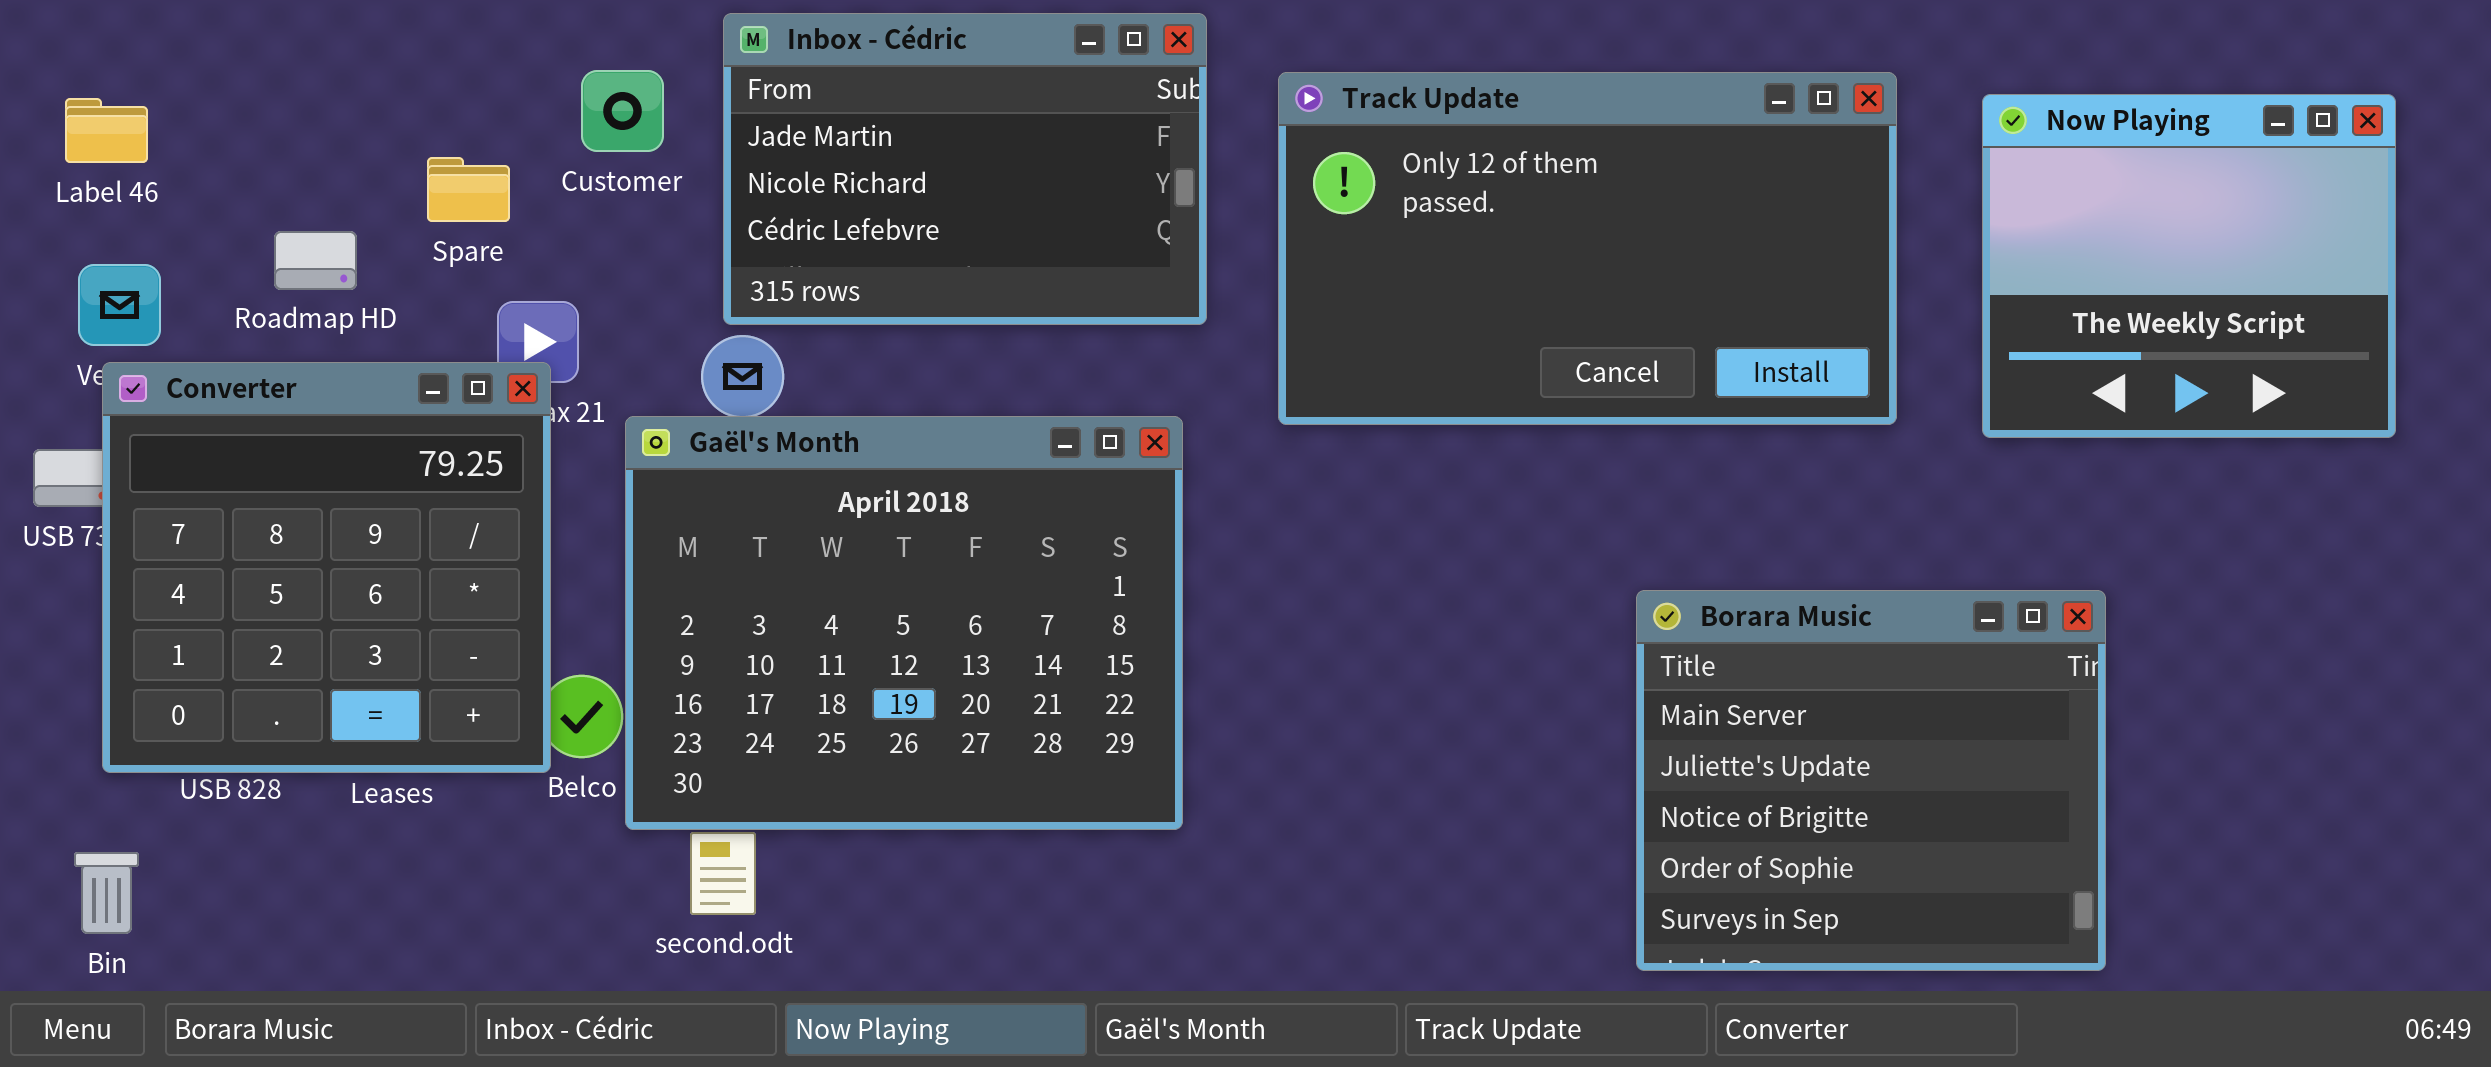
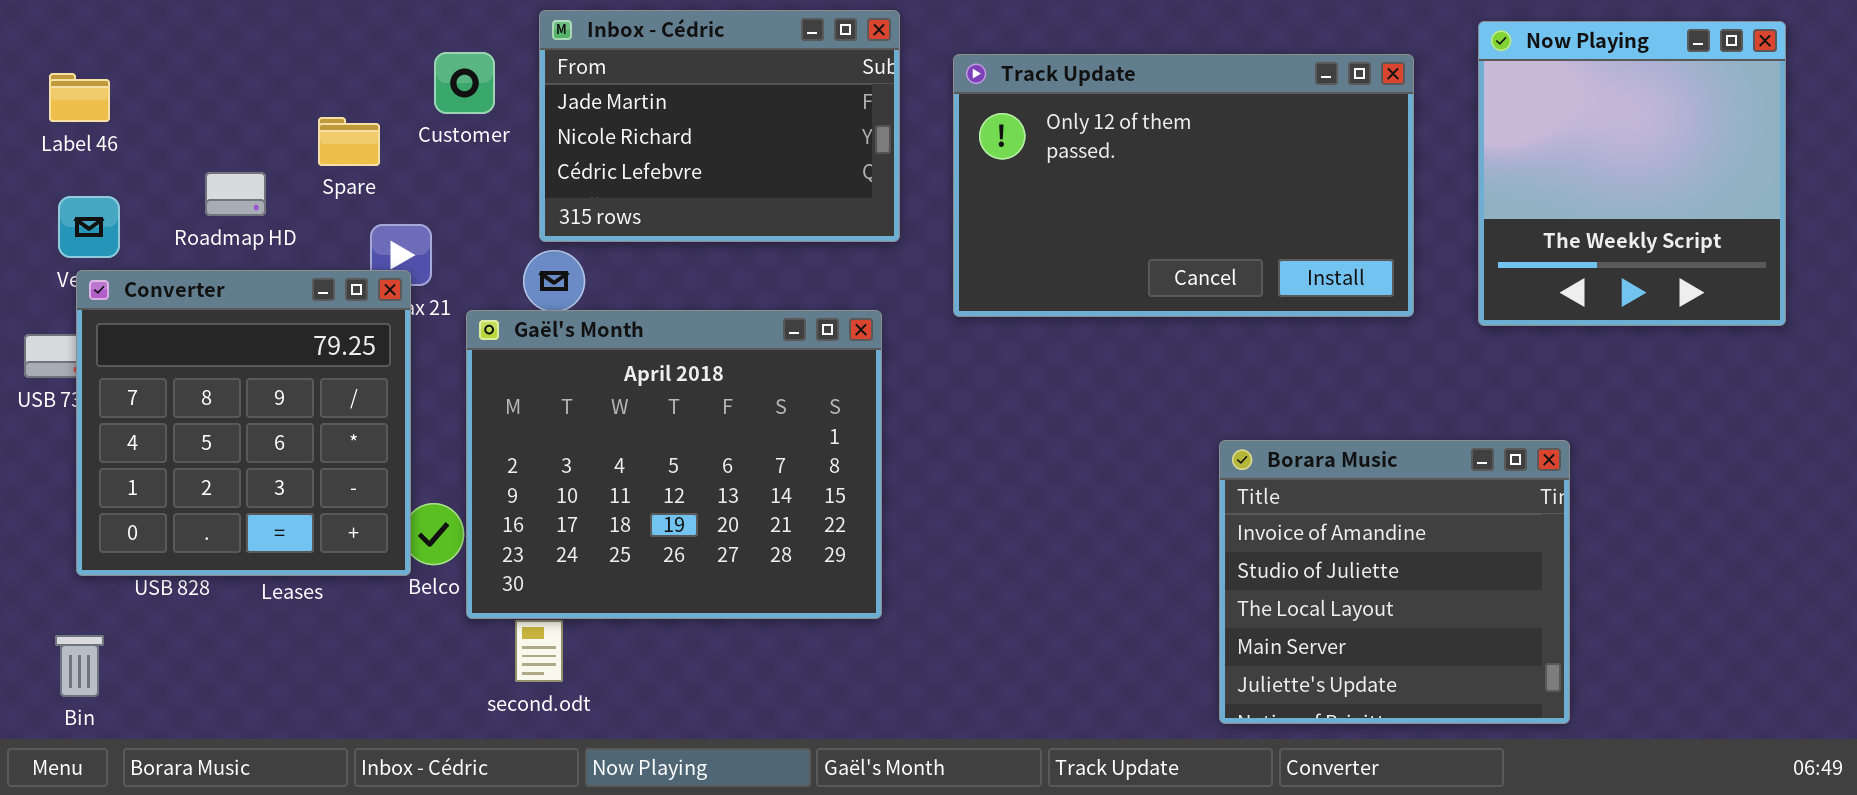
Now Playing: [1982,94,2396,438] -> [1478,21,1786,326], resized
Borara Music: [1636,590,2106,971] -> [1219,440,1570,724], scrolled up 3 rows

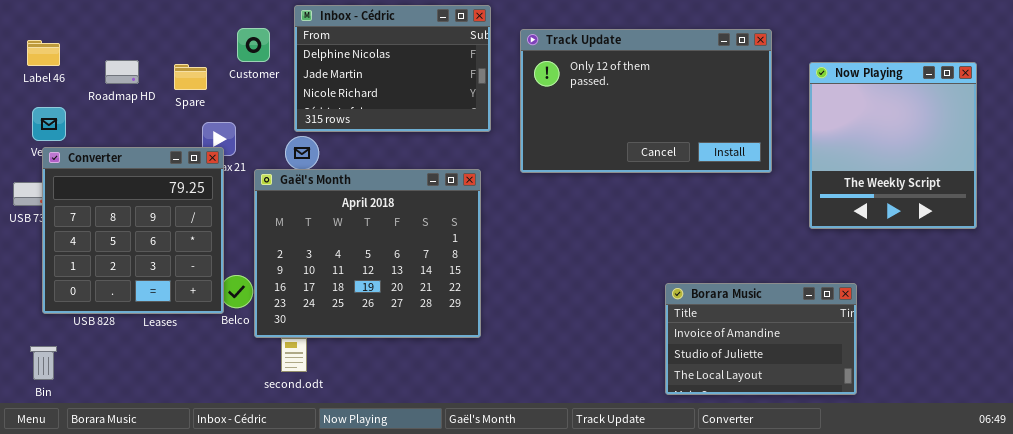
Inbox - Cédric: [539,10,900,242] -> [294,5,491,132], scrolled up 1 row
Now Playing: [1478,21,1786,326] -> [809,62,977,229], moved
Roadmap HD: [205,172,266,216] -> [105,60,139,84], moved
Borara Music: [1219,440,1570,724] -> [665,283,857,395], resized

